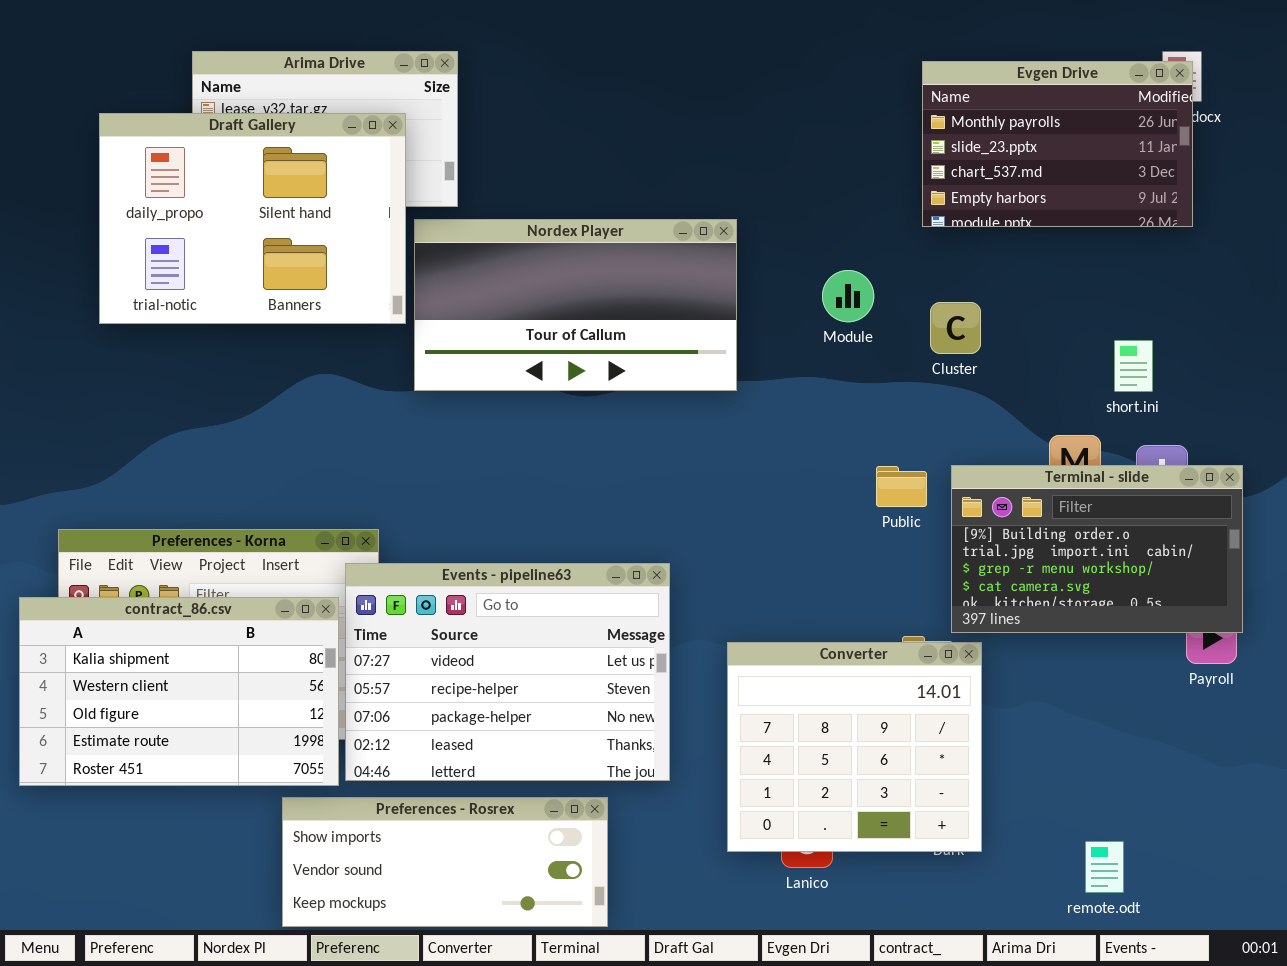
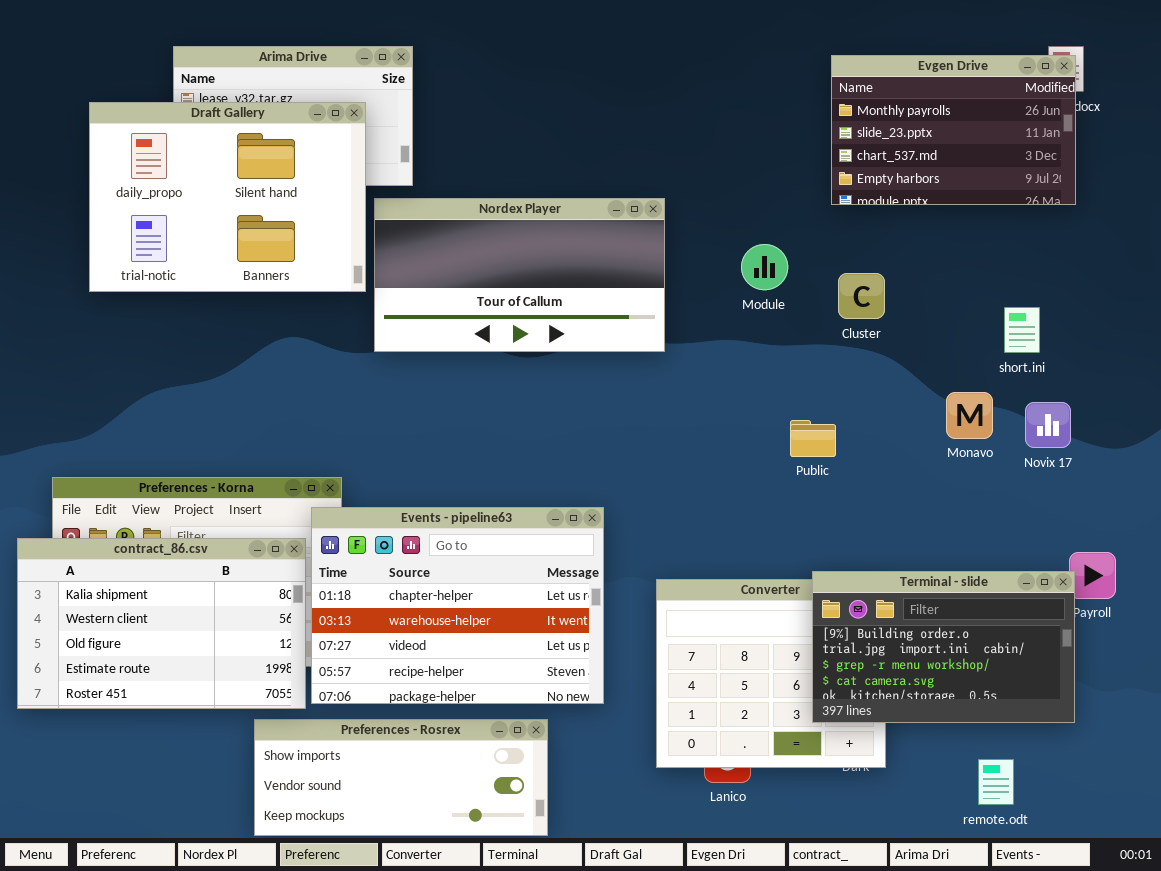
Terminal - slide: [951,465,1243,633] -> [812,571,1075,723], moved
Events - pipeline63: [345,563,670,781] -> [311,507,604,704], scrolled up 2 rows

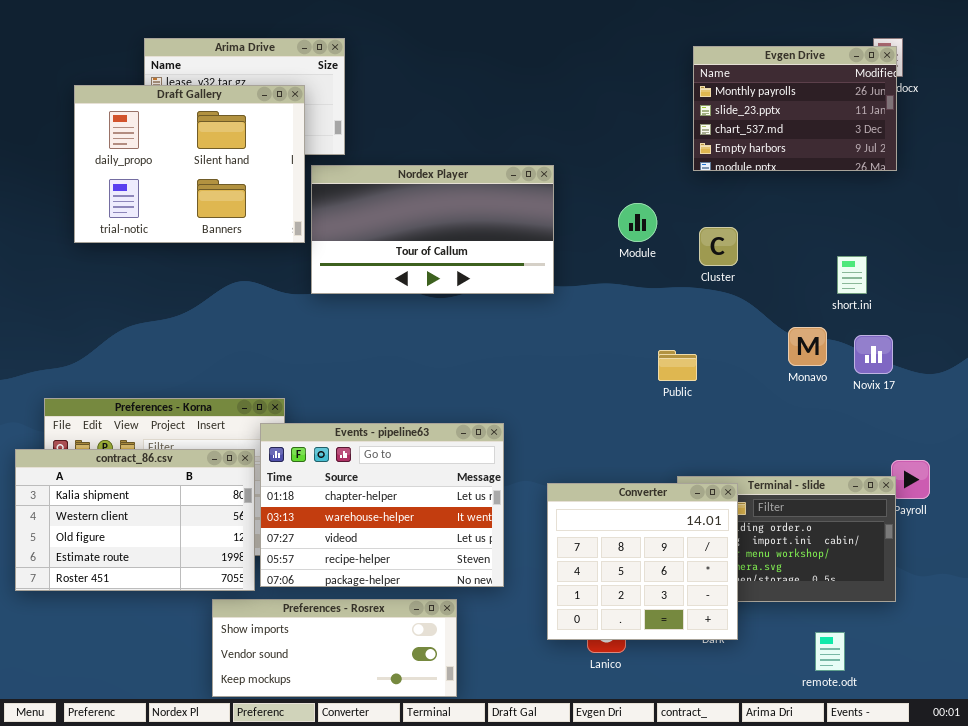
Converter: [656,579,886,768] -> [547,483,738,640], raised

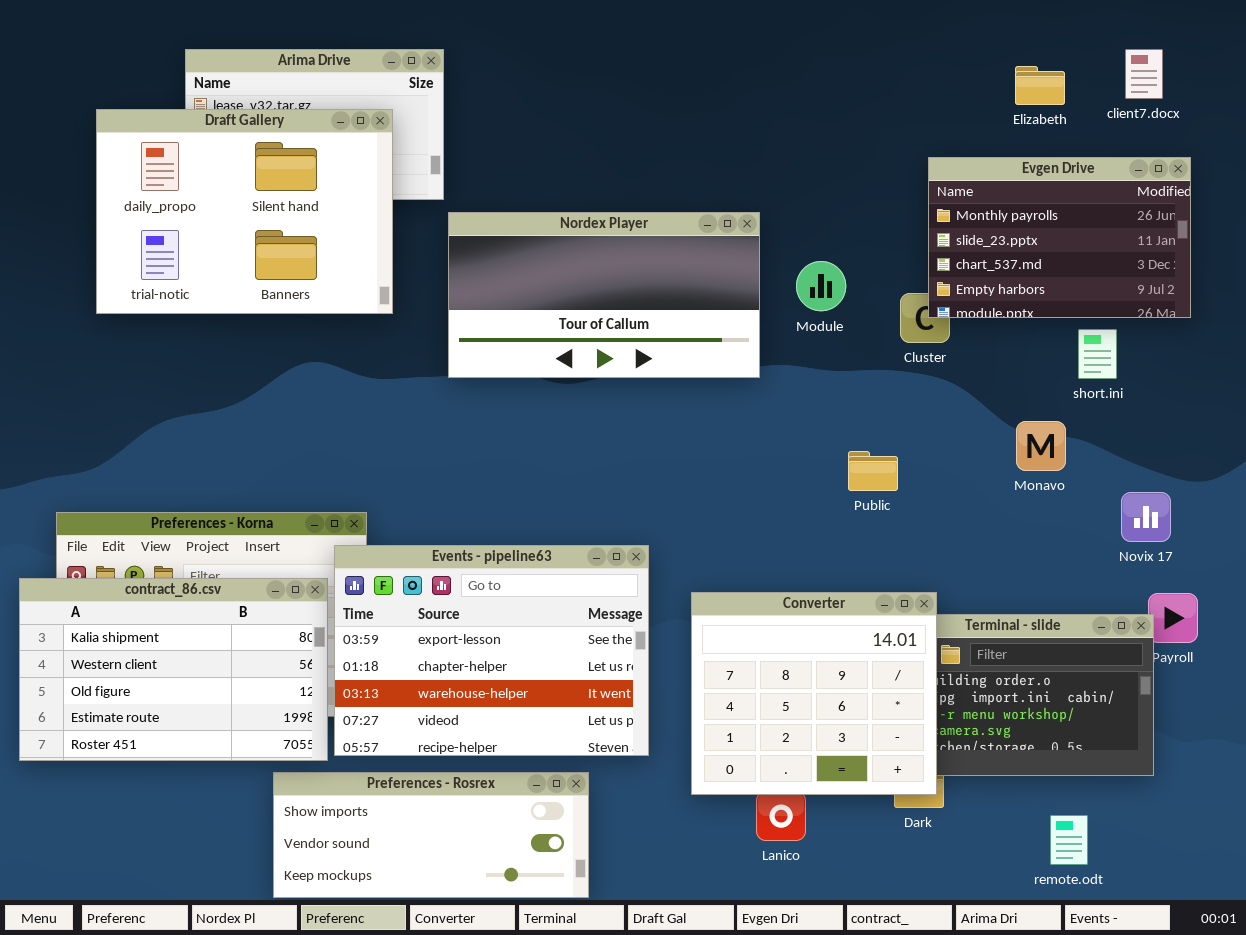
Evgen Drive: [693,46,897,171] -> [928,157,1191,318], moved
Nordex Player: [311,165,554,294] -> [448,212,760,378], moved
Novix 17: [854,335,893,374] -> [1121,492,1171,542], moved
Events - pipeline63: [260,423,504,587] -> [334,545,649,756], scrolled up 1 row
Converter: [547,483,738,640] -> [691,592,937,795], moved

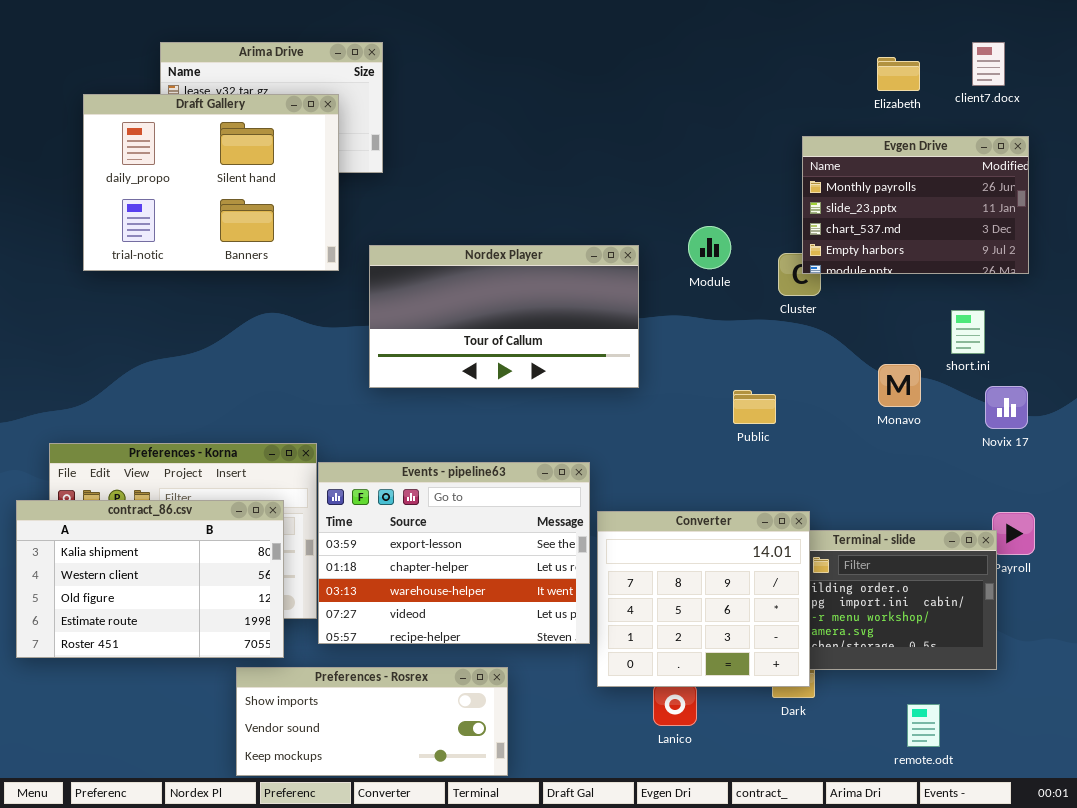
Nordex Player: [448,212,760,378] -> [369,245,639,388], moved
short.ini: [1078,329,1117,379] -> [951,310,985,354], moved
Novix 17: [1121,492,1171,542] -> [985,386,1028,429], moved
Events - pipeline63: [334,545,649,756] -> [318,462,590,644], moved

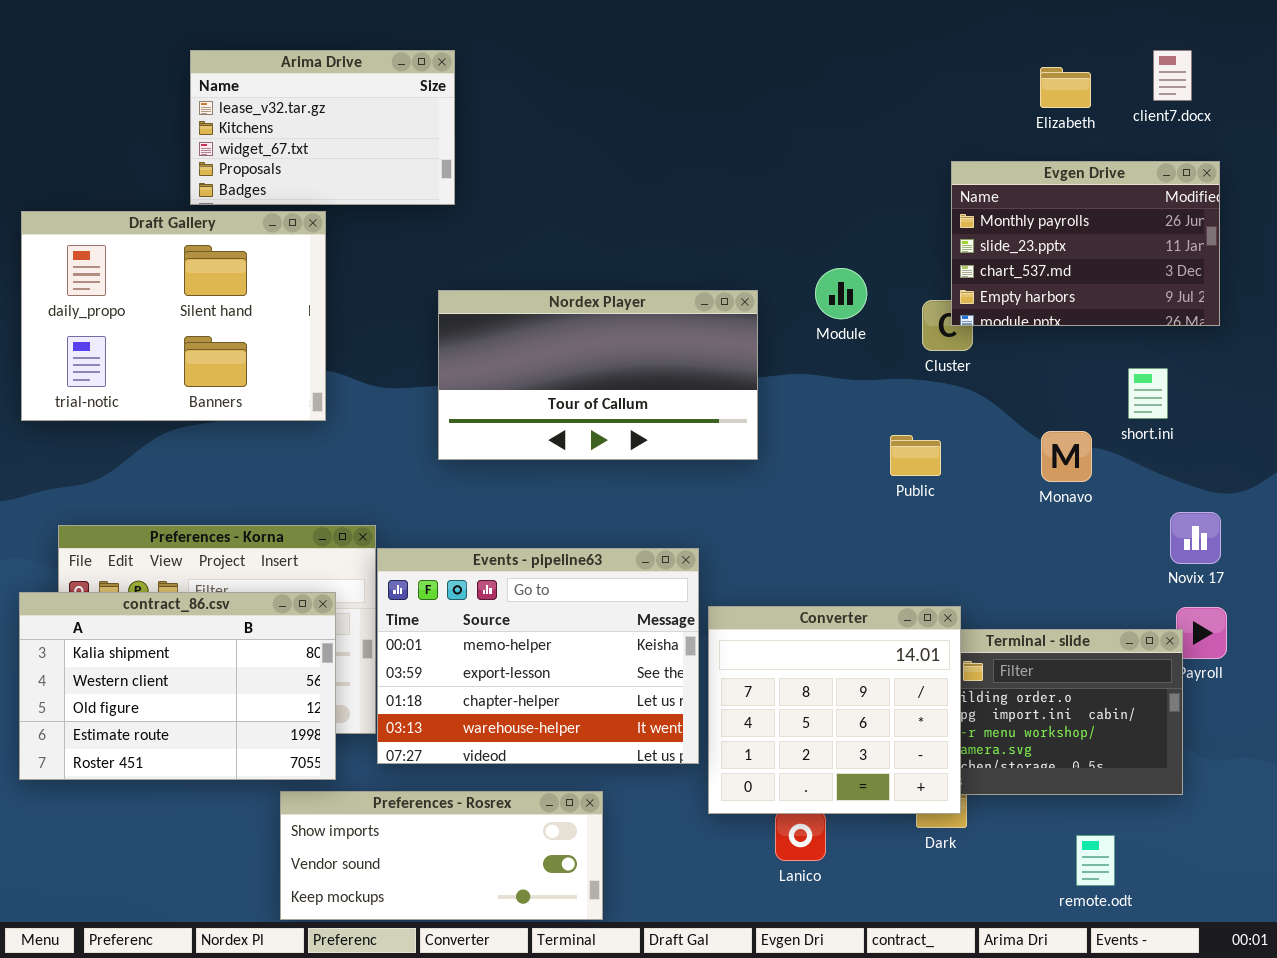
Draft Gallery: [83,94,339,271] -> [21,211,326,421], moved
Novix 17: [985,386,1028,429] -> [1170,512,1221,564], moved
Public: [733,390,776,424] -> [890,435,941,476], moved
Events - pipeline63: [318,462,590,644] -> [377,548,699,764], scrolled up 1 row

